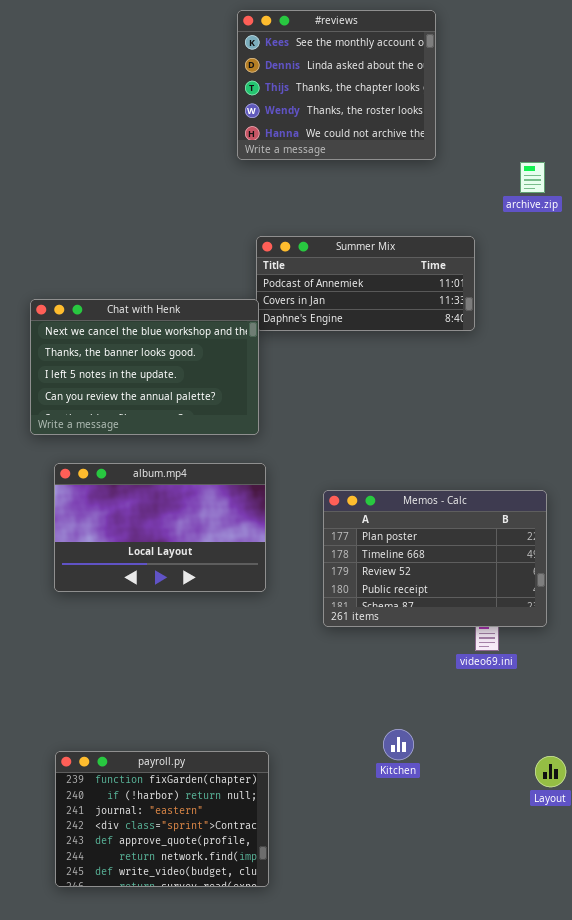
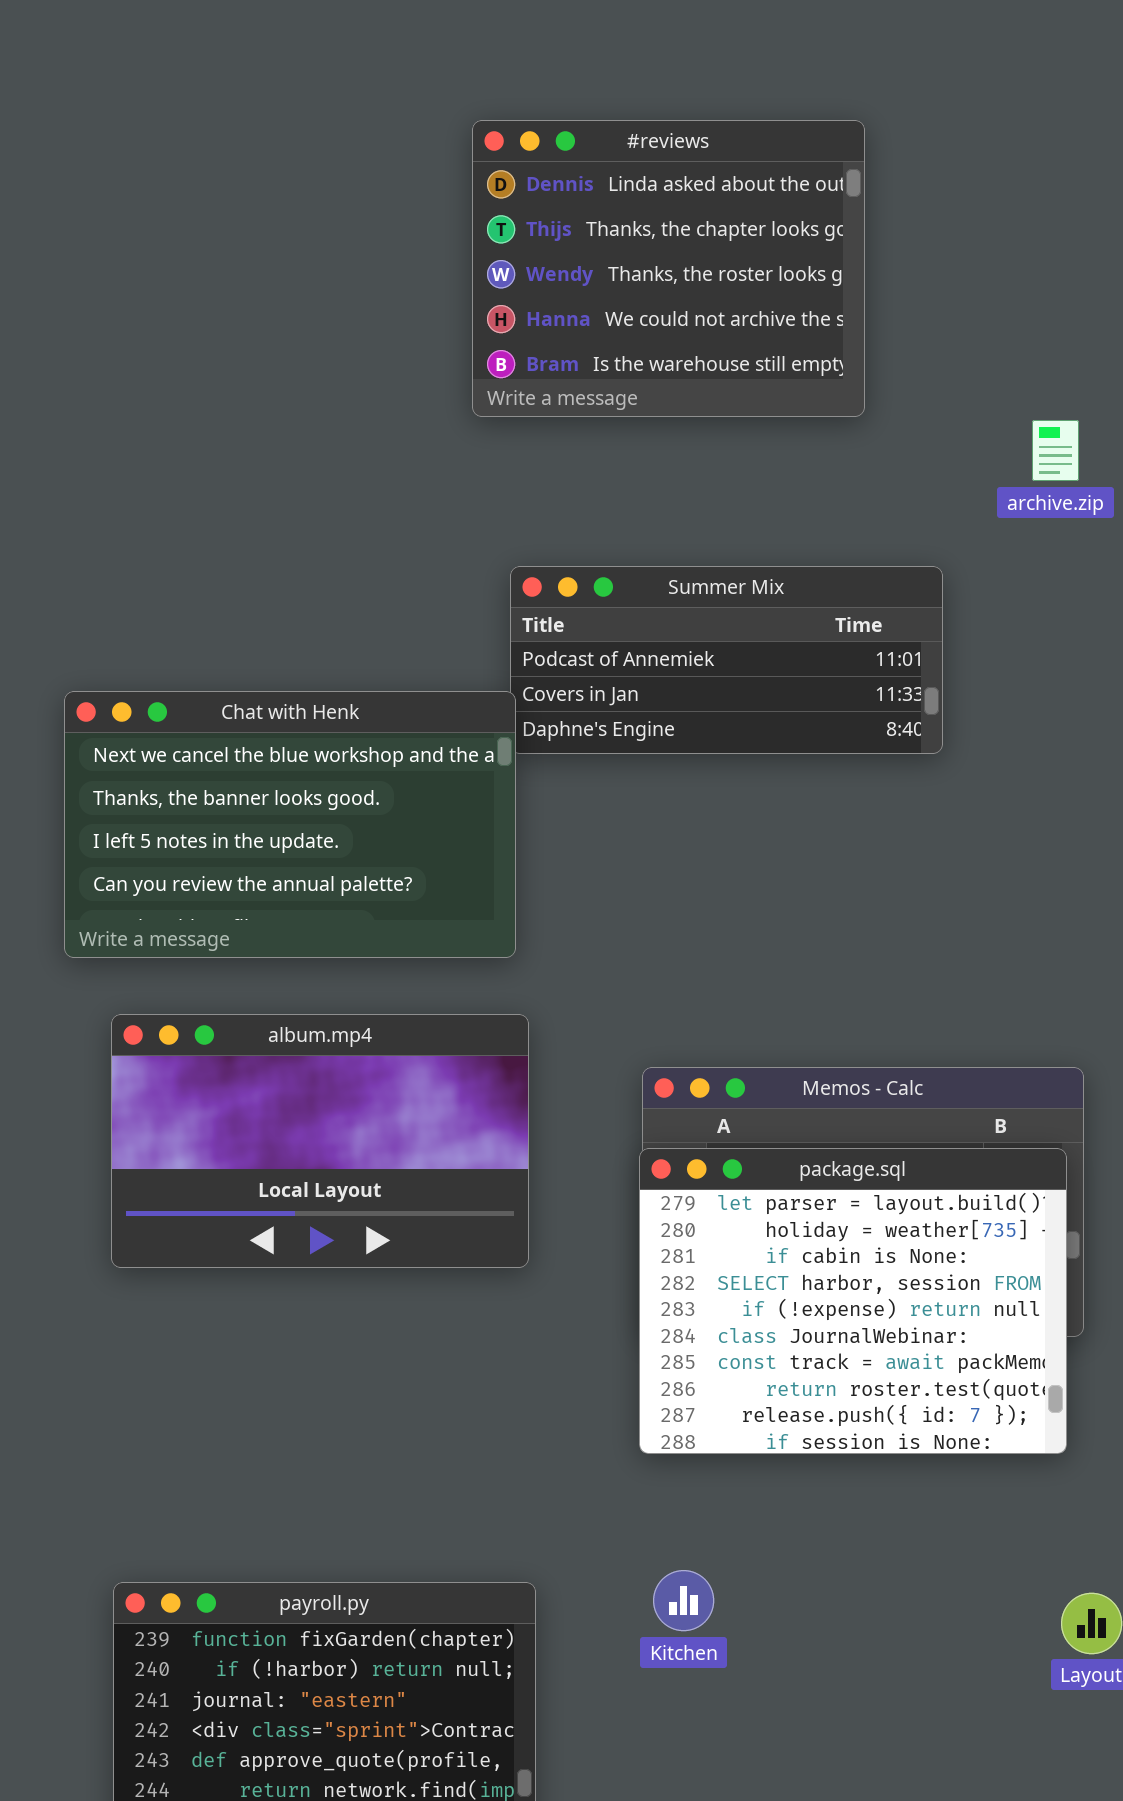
#reviews: [237,10,436,160] -> [472,120,865,417], scrolled down 1 row
package.sql: none -> [639,1148,1067,1454], opened
Kitchen: [383,729,414,760] -> [653,1570,714,1631], moved

